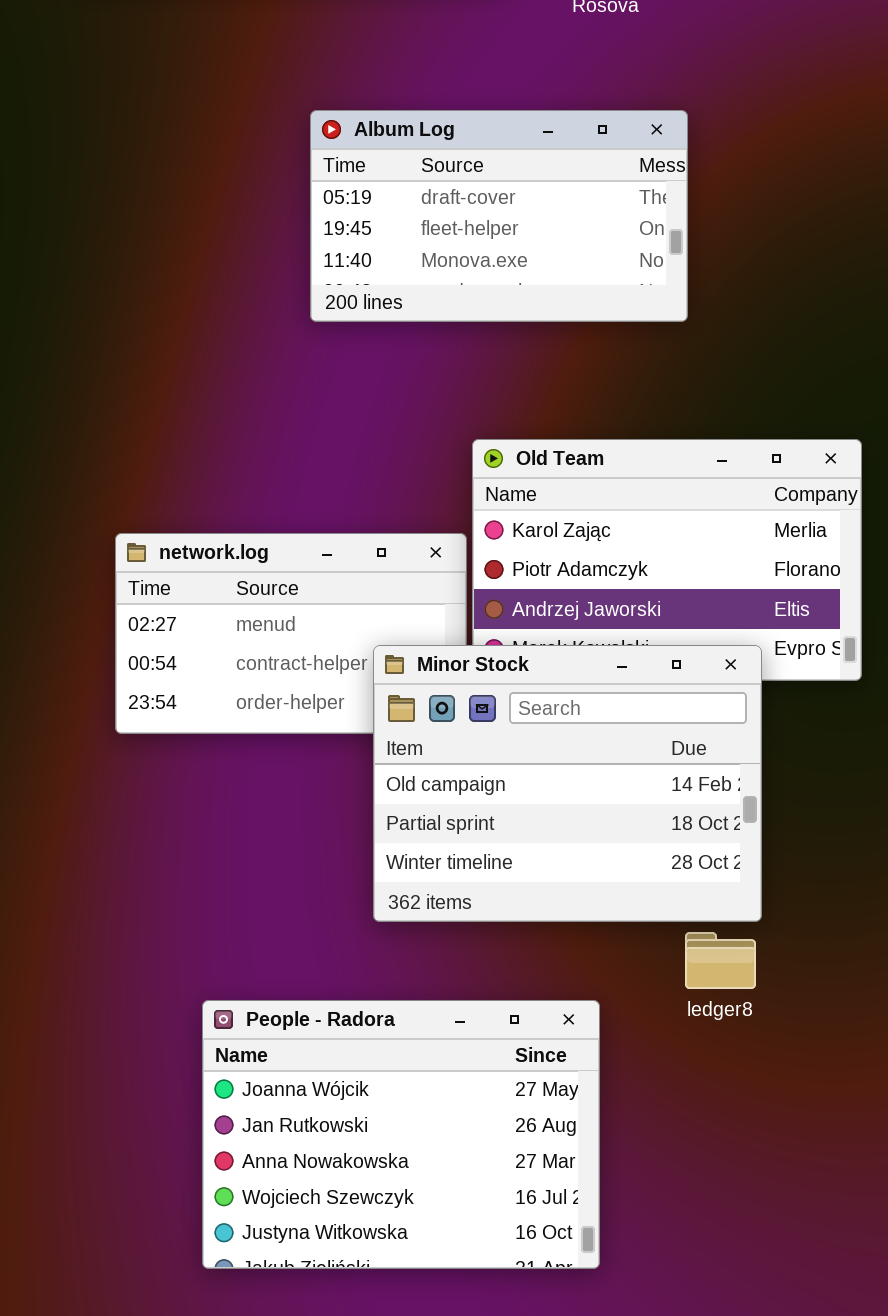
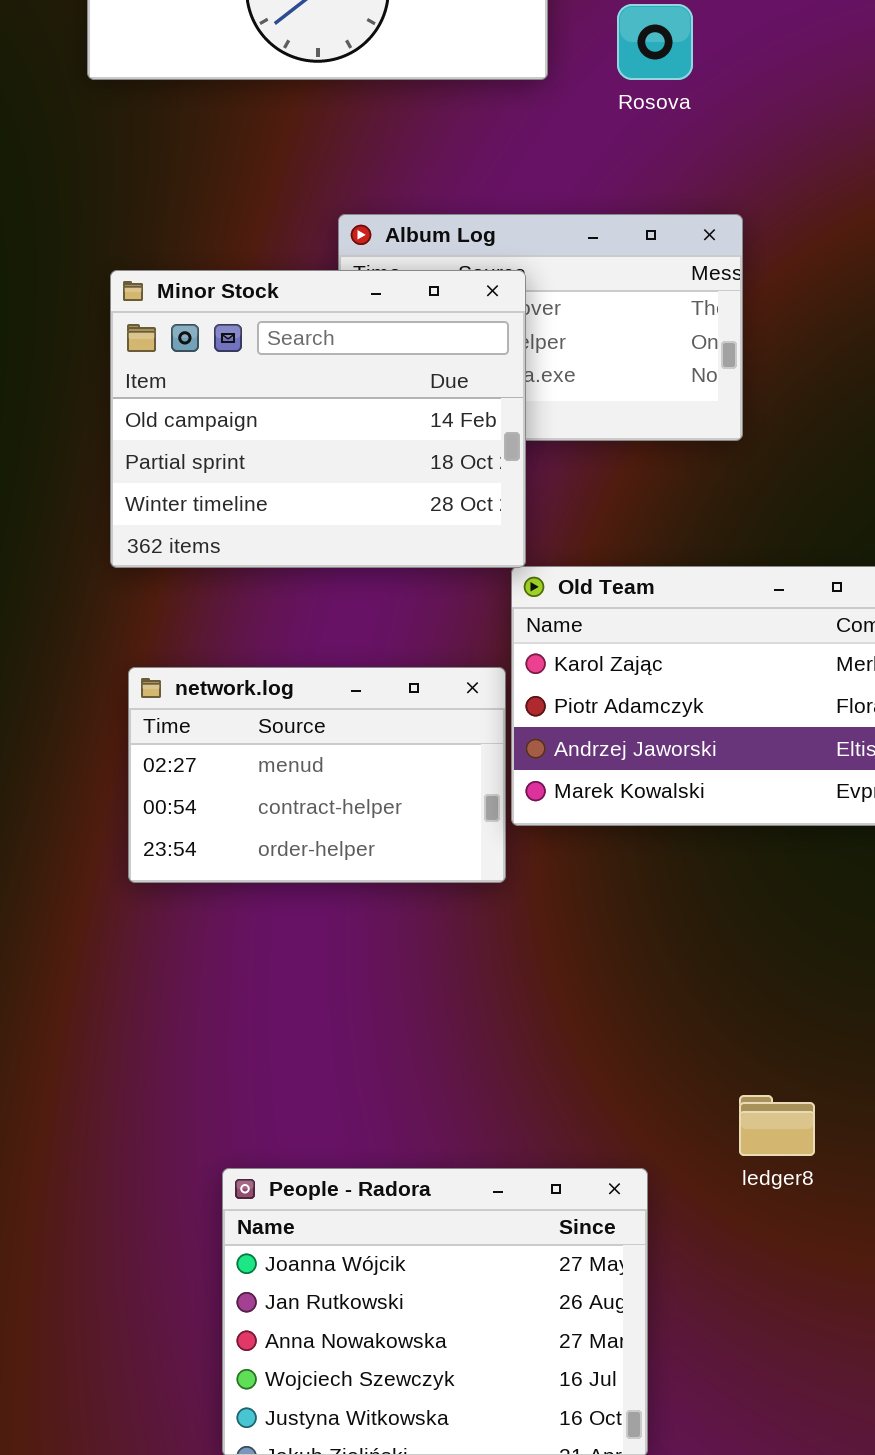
Minor Stock: [373,645,762,922] -> [110,270,526,568], moved

